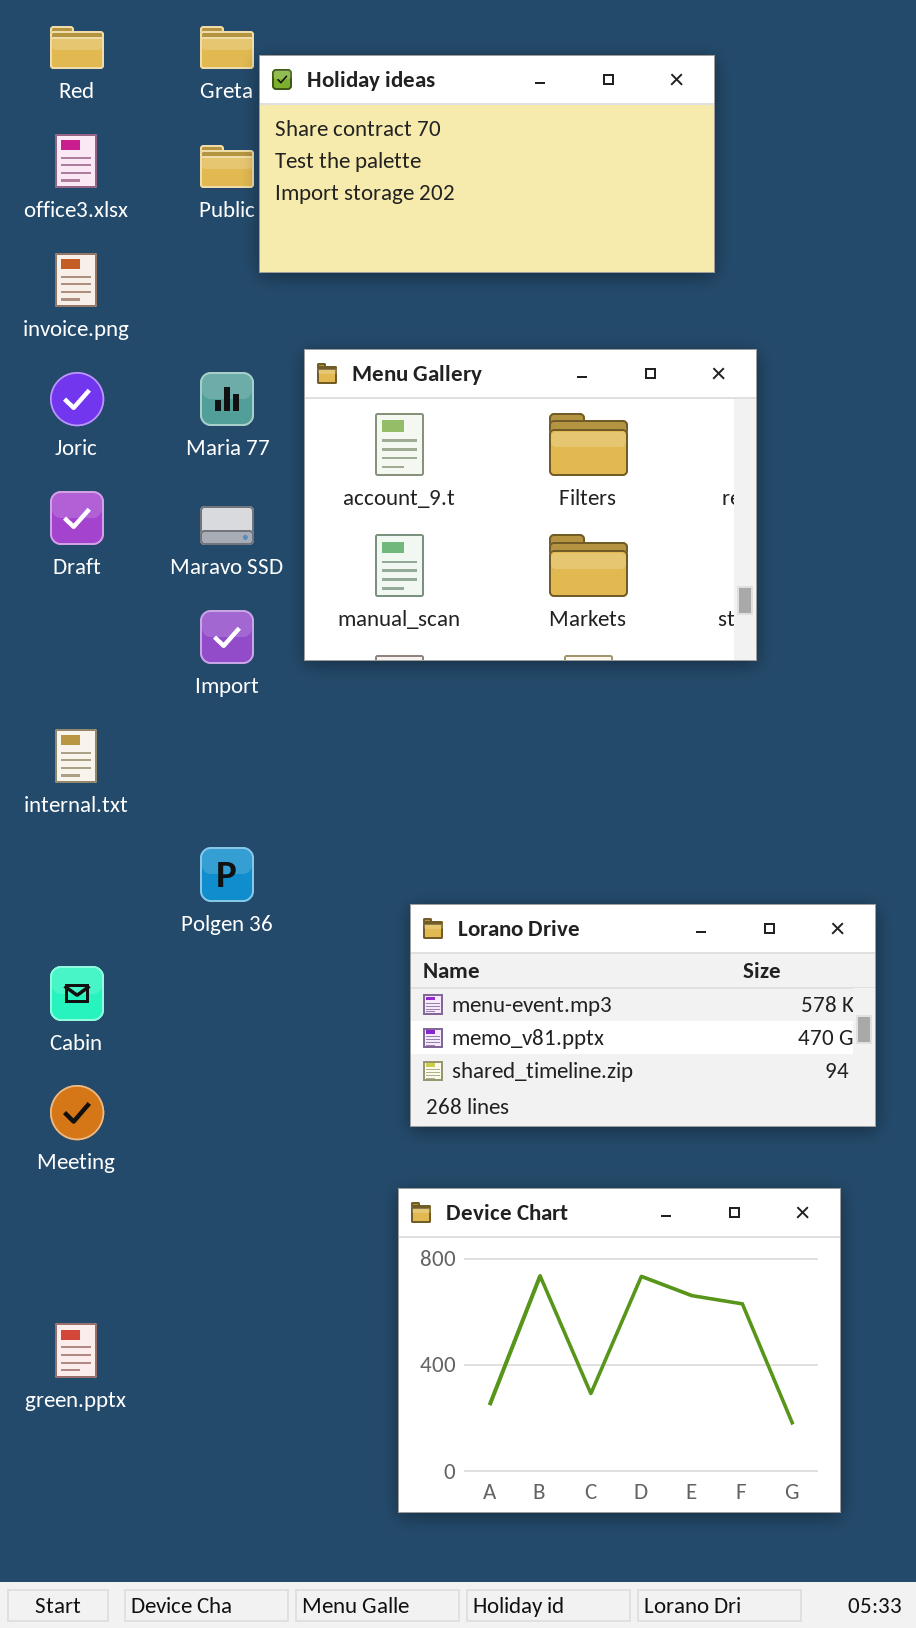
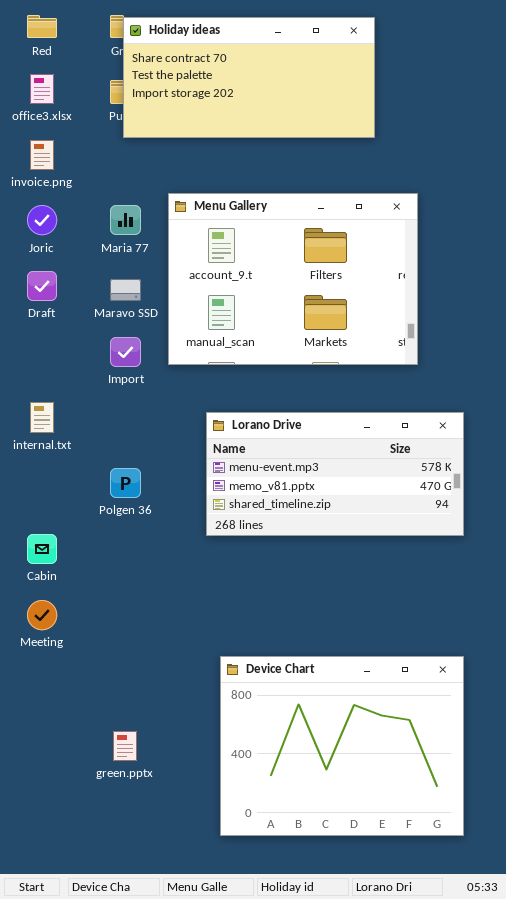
Holiday ideas: [259,55,715,273] -> [123,17,375,138], moved
Lorano Drive: [410,904,876,1127] -> [206,412,464,536], moved
green.pptx: [55,1323,97,1378] -> [113,731,137,761], moved

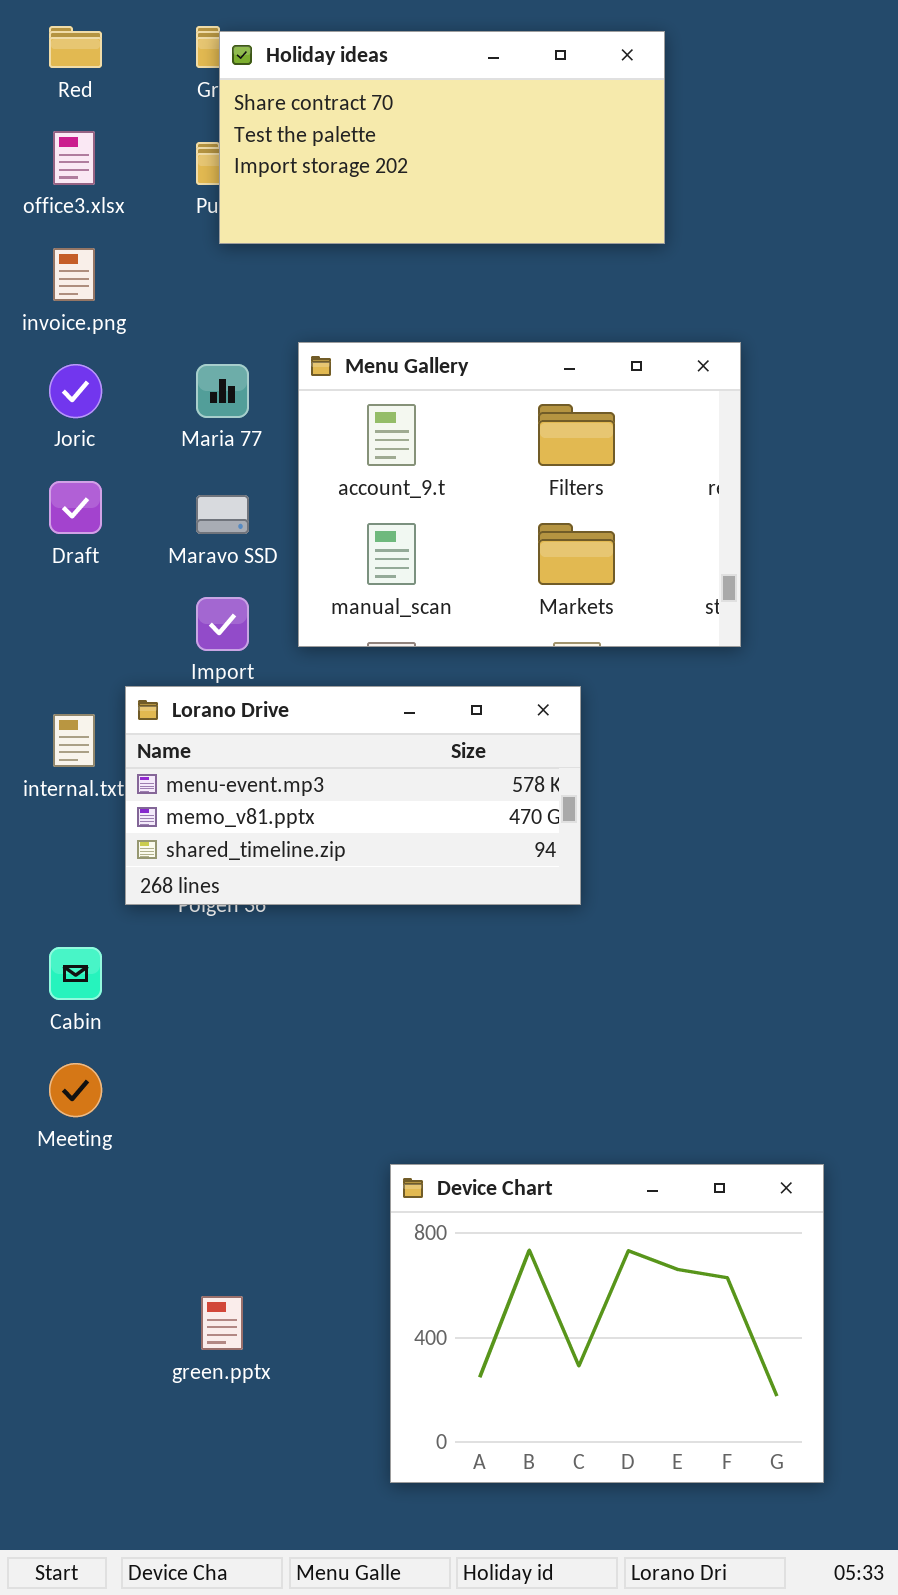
Lorano Drive: [206,412,464,536] -> [125,686,581,905], moved

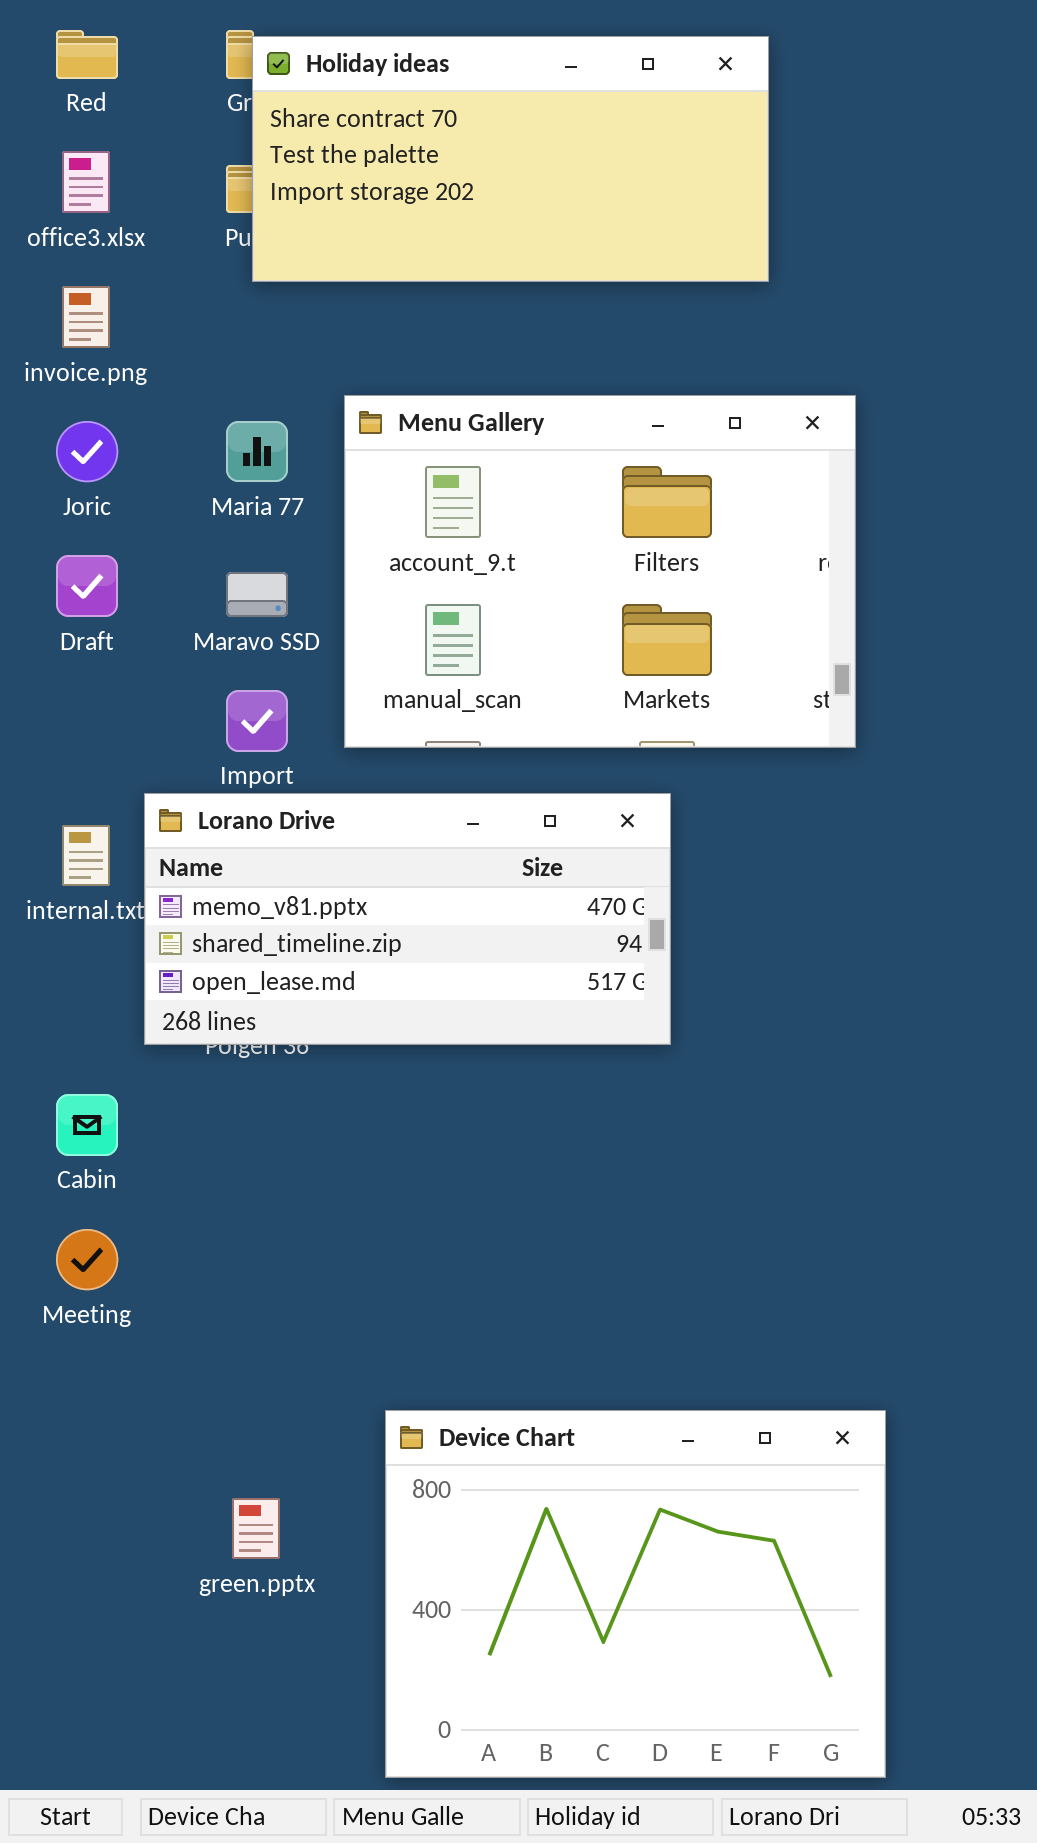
Lorano Drive: [125,686,581,905] -> [144,793,671,1045], scrolled down 1 row
Device Chart: [390,1164,824,1483] -> [385,1410,886,1778], moved

